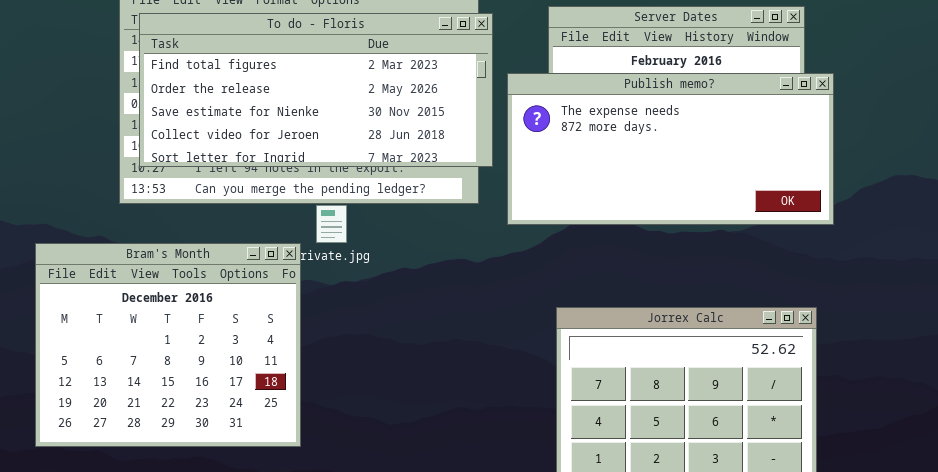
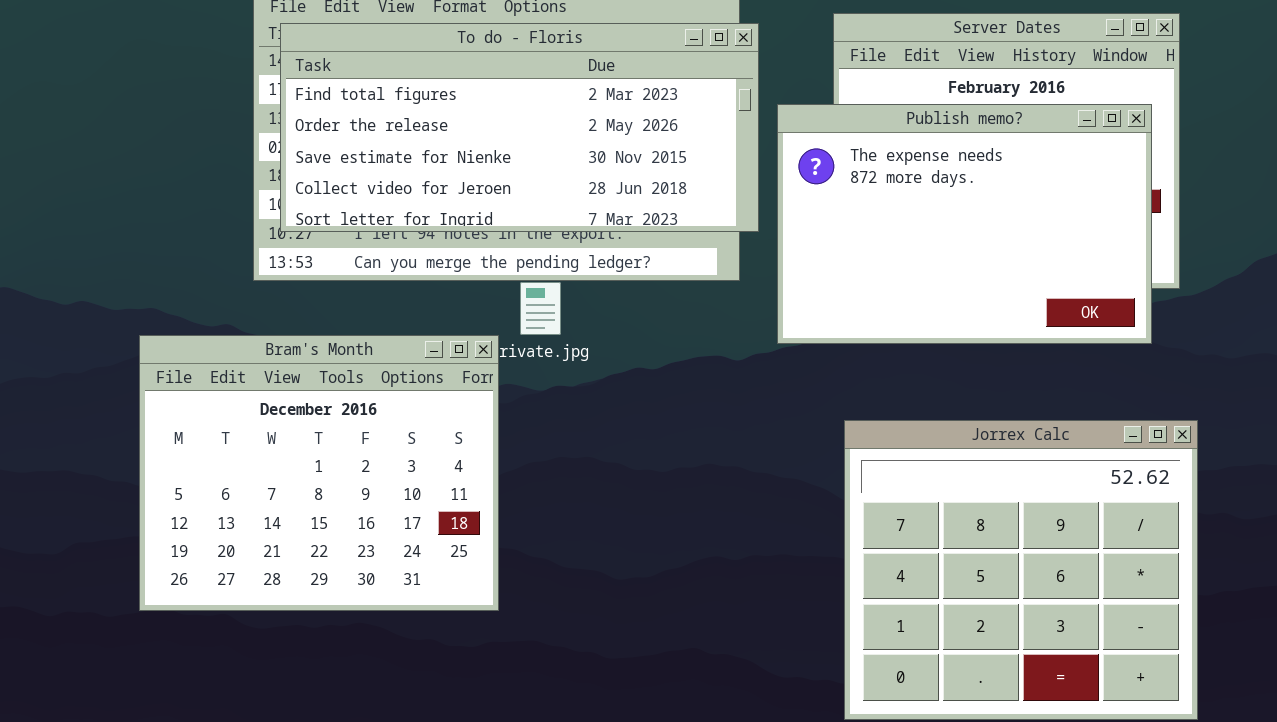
Publish memo?: [507,73,834,225] -> [777,104,1152,344], resized

